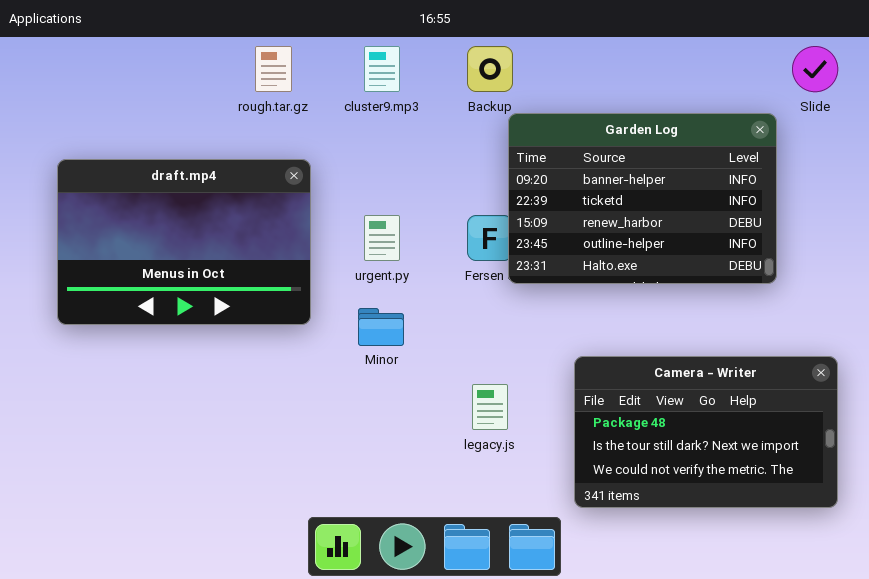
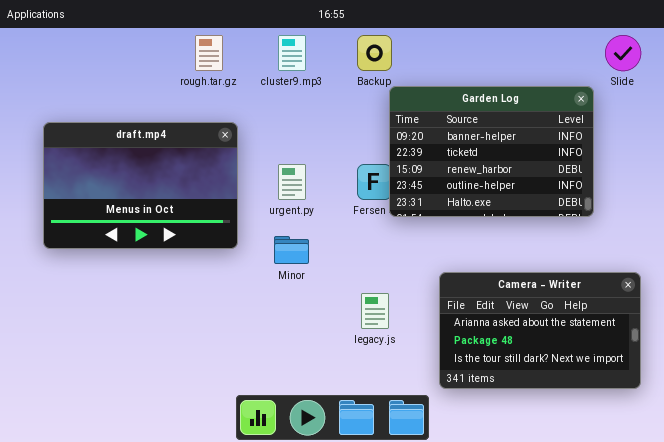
Camera - Writer: [574,356,838,508] -> [439,272,641,389], scrolled up 1 row

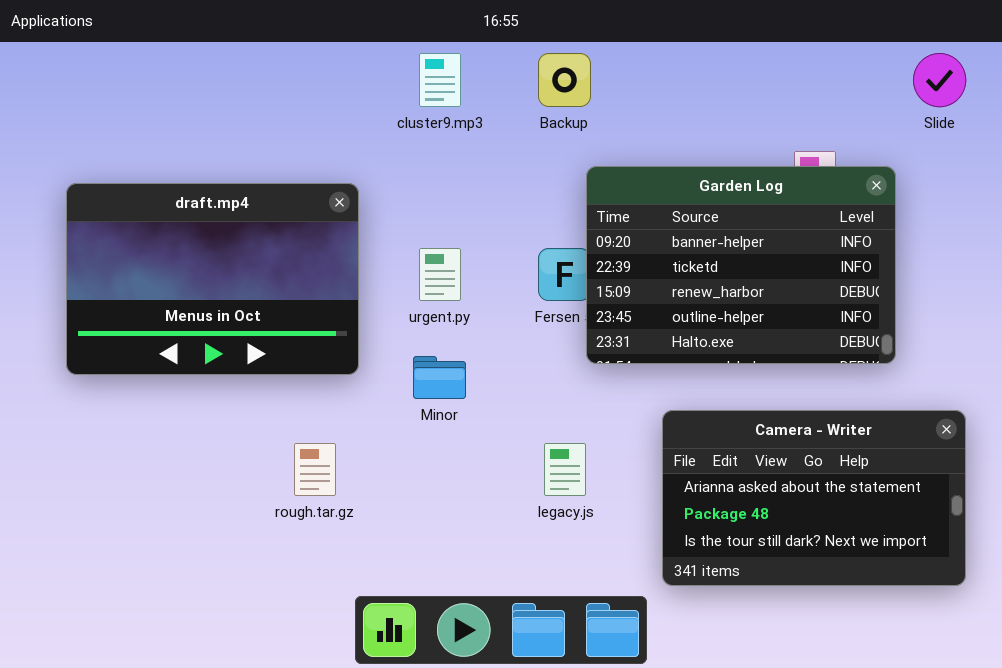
rough.tar.gz: [195,35,223,71] -> [294,443,336,496], moved
Garden Log: [389,86,594,217] -> [586,166,896,364], moved

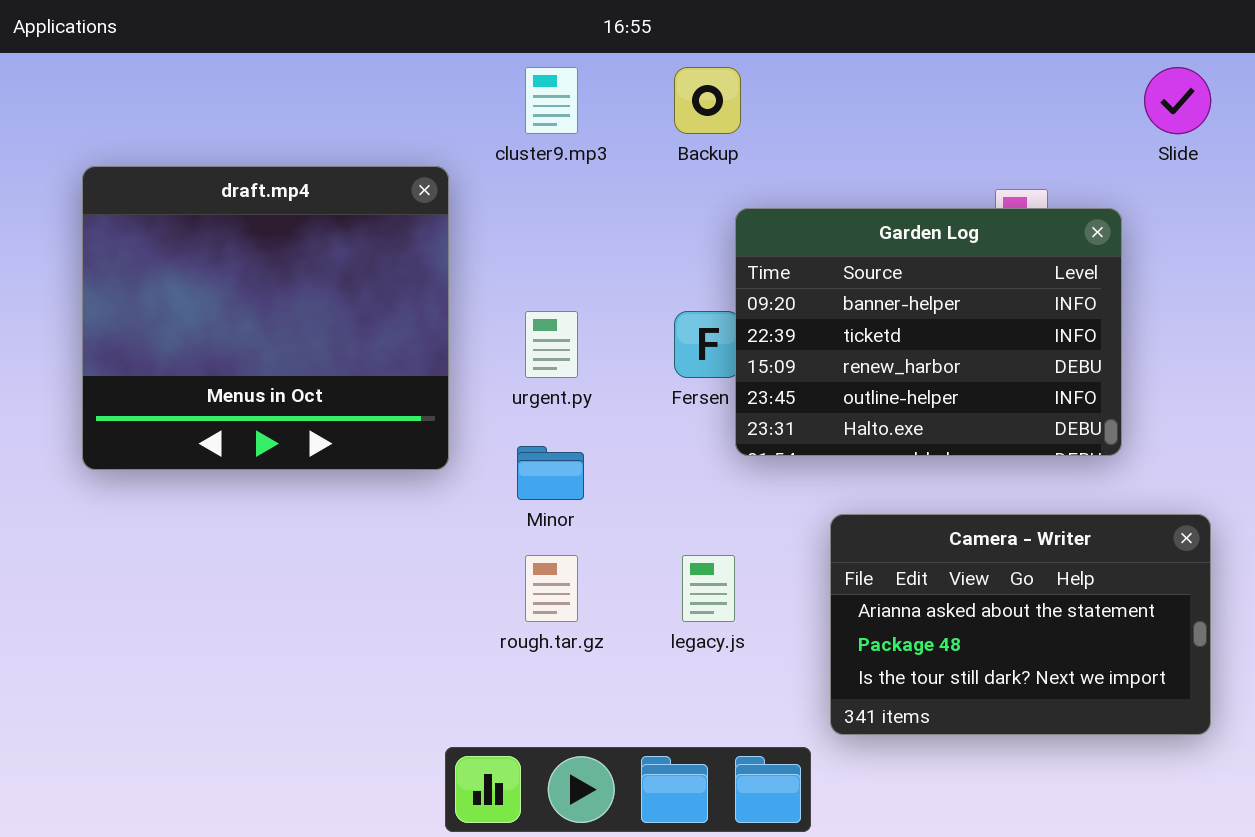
draft.mp4: [66,183,359,375] -> [82,166,449,470], resized
rough.tar.gz: [294,443,336,496] -> [525,555,578,622], moved

